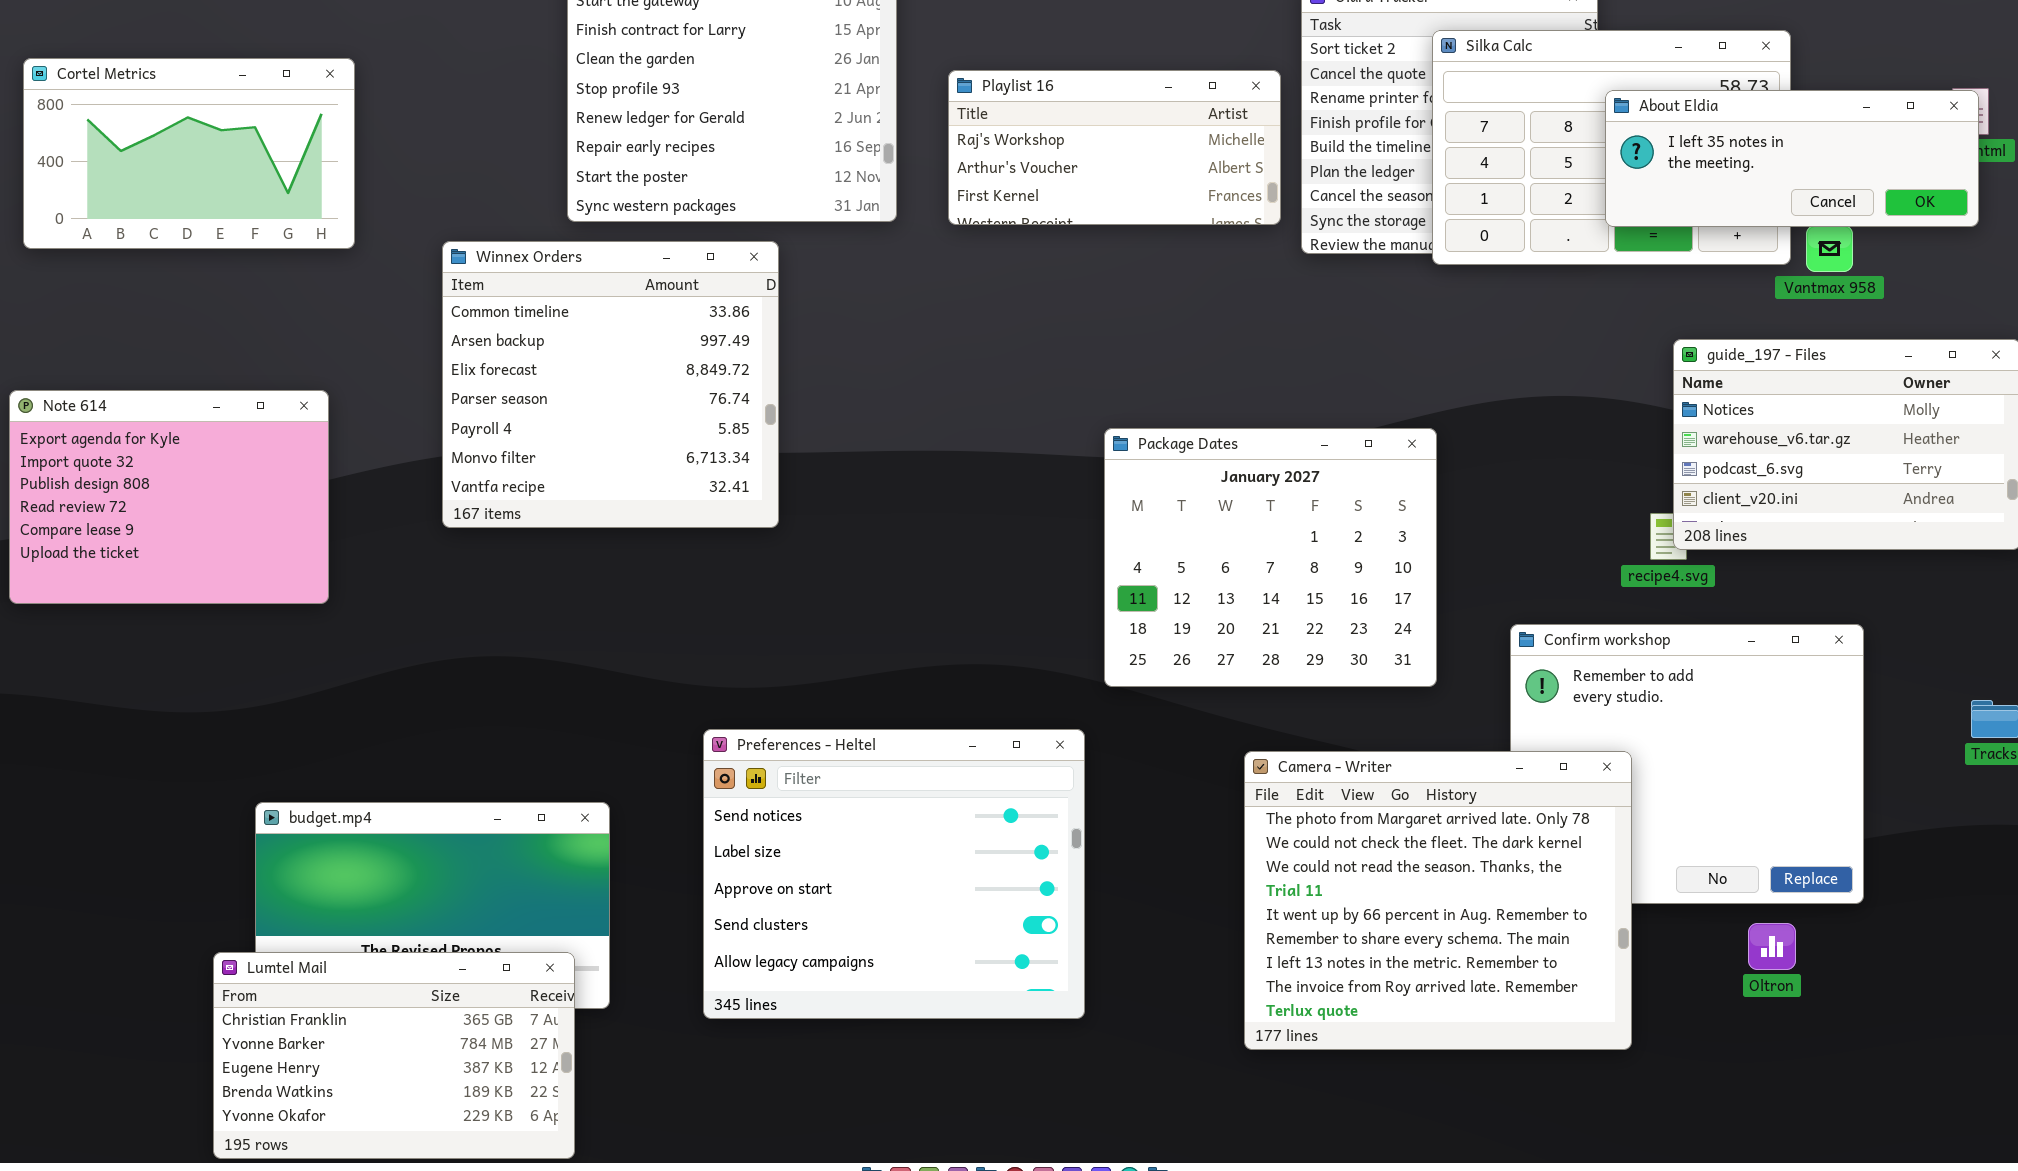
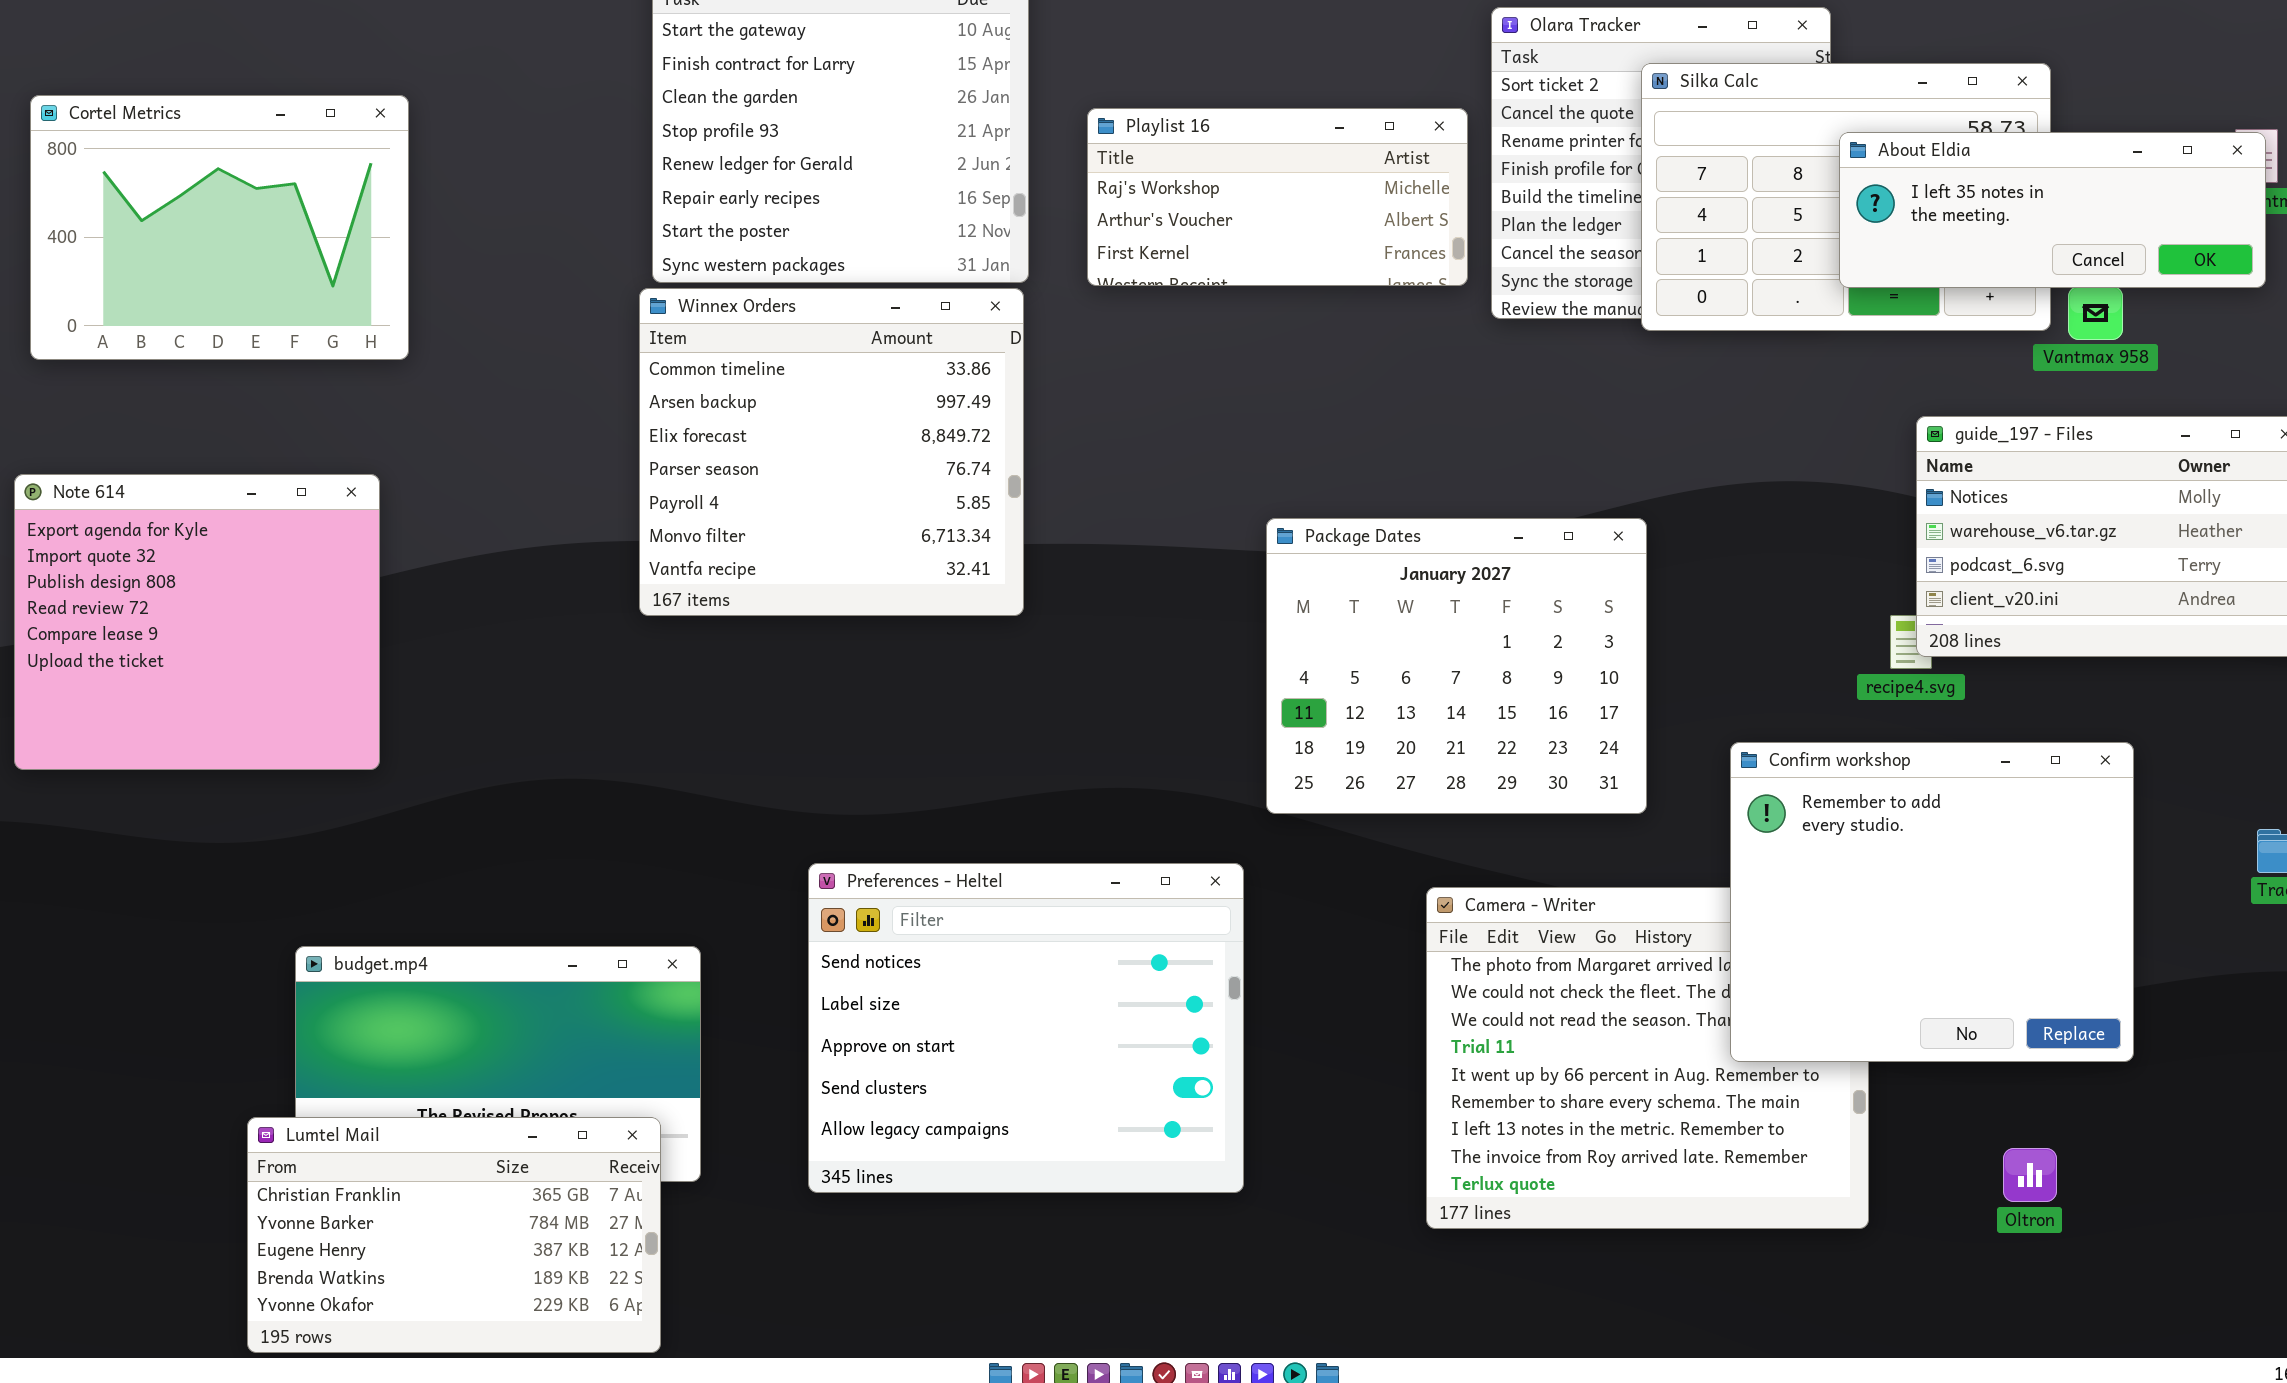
Cortel Metrics: [23,58,355,249] -> [30,95,409,360], resized
Winnex Orders: [442,241,779,528] -> [639,288,1024,616], moved
Note 614: [9,390,329,604] -> [14,474,380,770], resized
Confirm workshop: [1510,624,1864,904] -> [1730,742,2134,1062], raised
Oltron: [1748,923,1796,970] -> [2003,1148,2057,1202], moved

